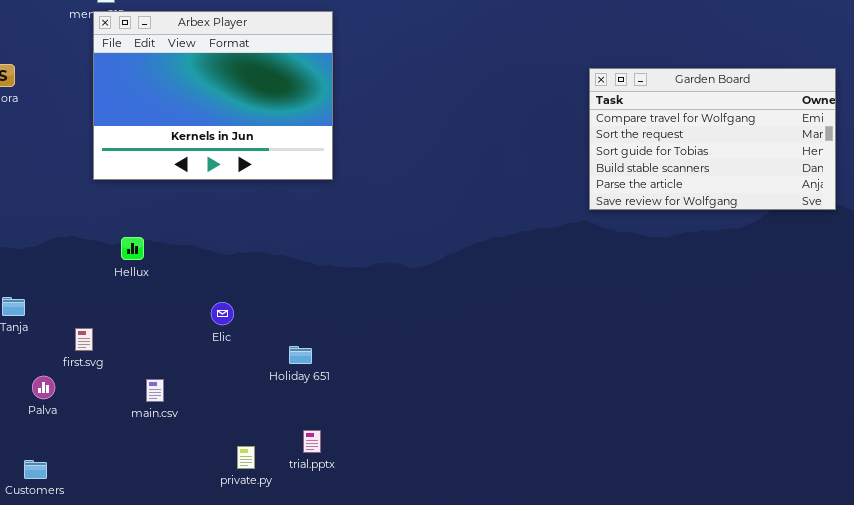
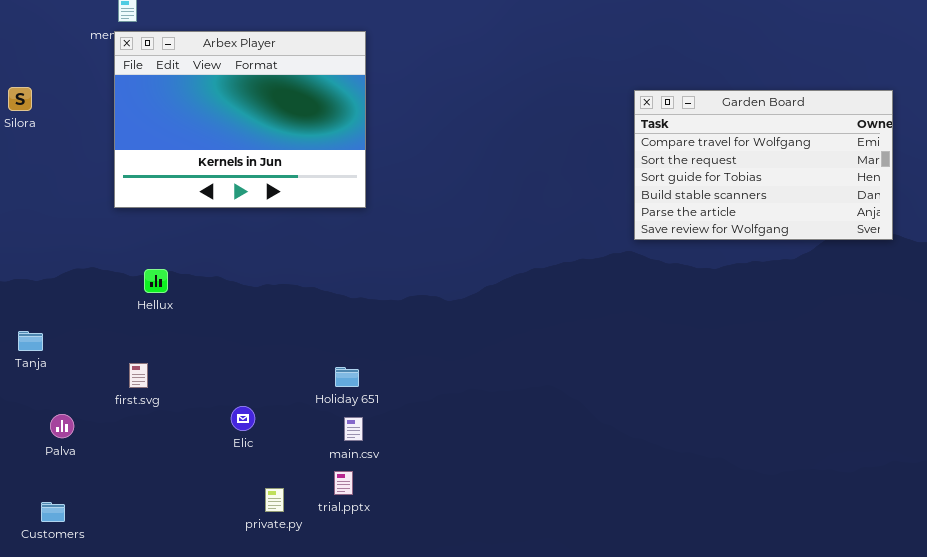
Elic: [211,302,234,325] -> [231,406,255,431], moved
first.svg: [75,328,93,351] -> [129,363,148,388], moved
Holiday 651: [289,346,312,364] -> [335,367,359,387], moved
main.csv: [146,379,164,402] -> [344,417,363,441], moved

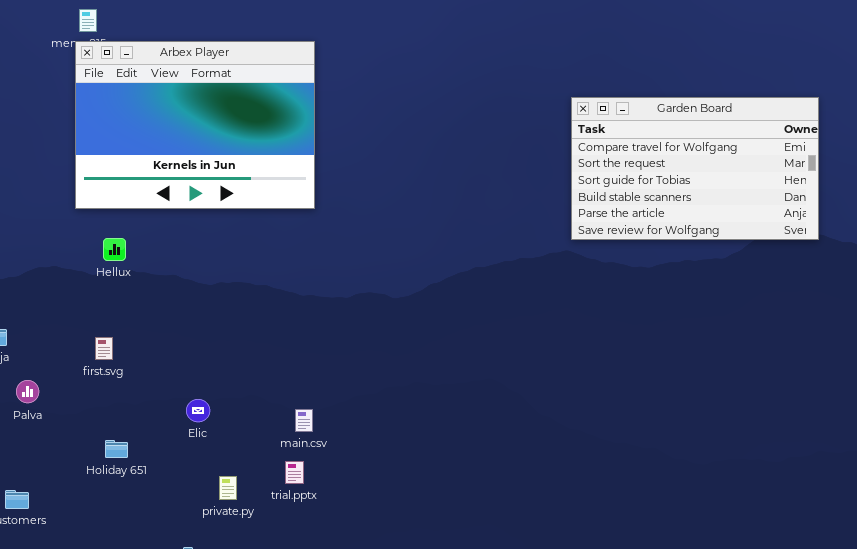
Hellux: [144,269,168,293] -> [103,238,126,261], moved
first.svg: [129,363,148,388] -> [95,337,113,360], moved
Holiday 651: [335,367,359,387] -> [105,440,128,458], moved
Palva: [50,414,74,438] -> [16,380,39,403], moved

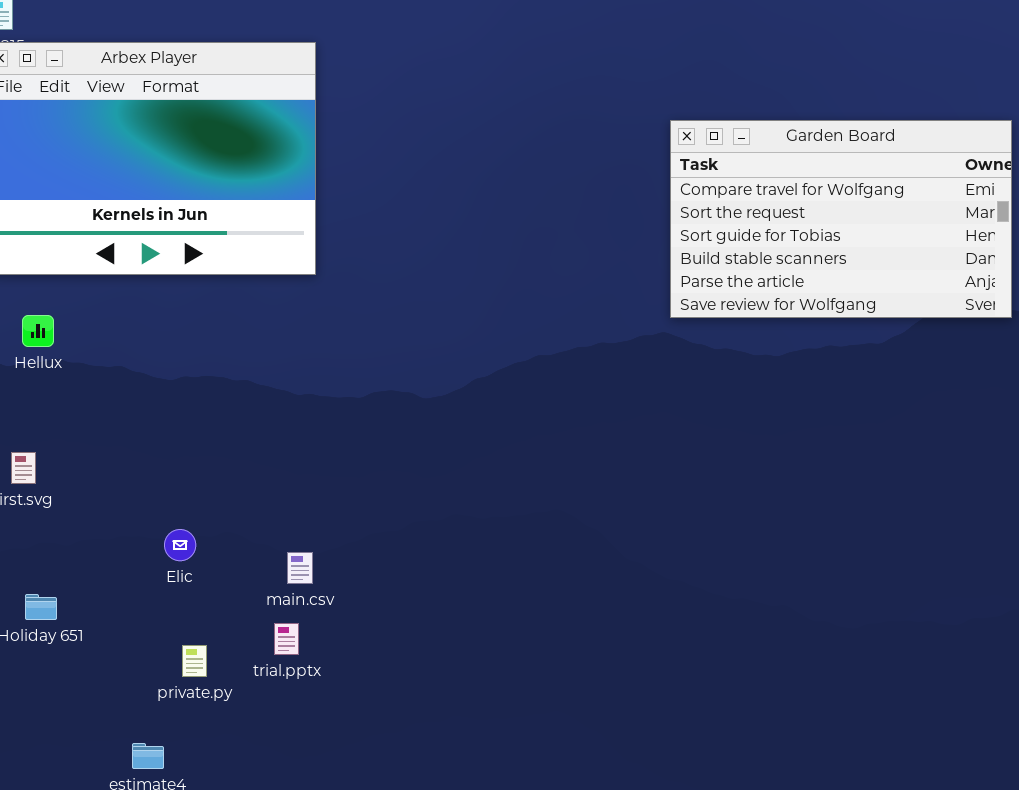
Elic: [186,399,210,422] -> [164,529,196,561], moved

